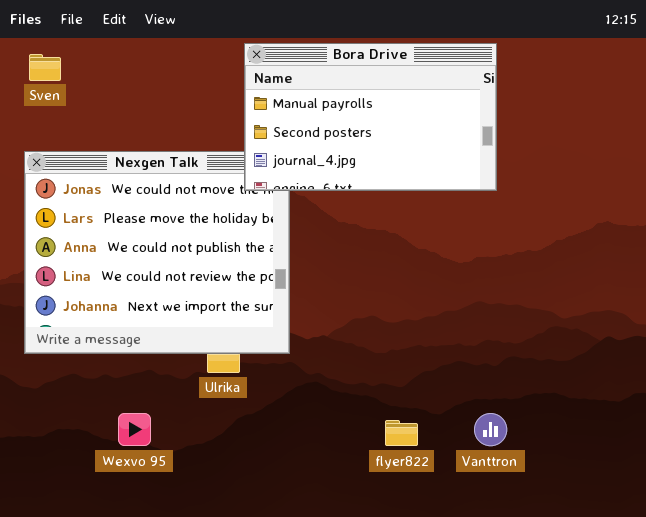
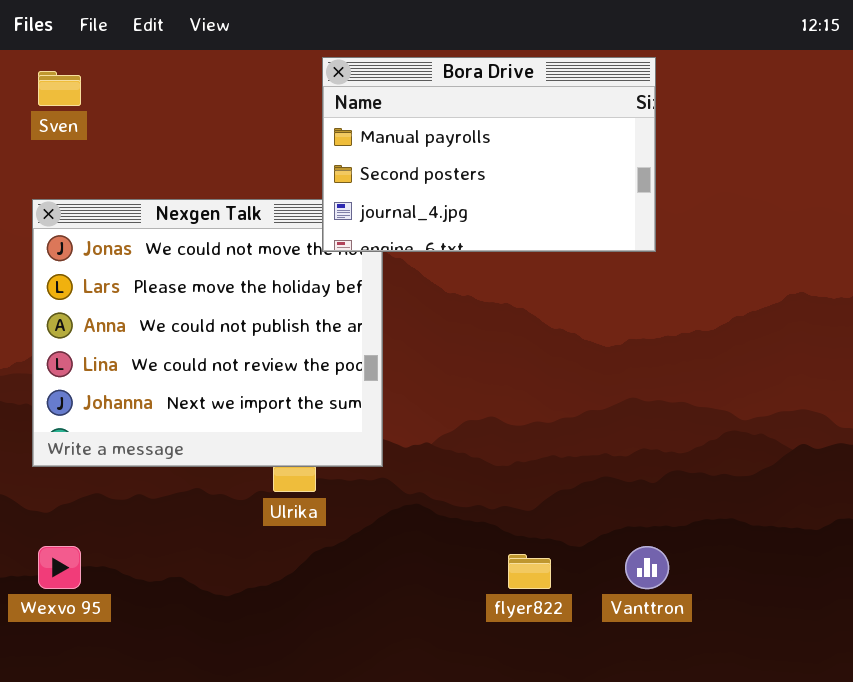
Wexvo 95: [118,413,151,446] -> [38,546,81,589], moved

